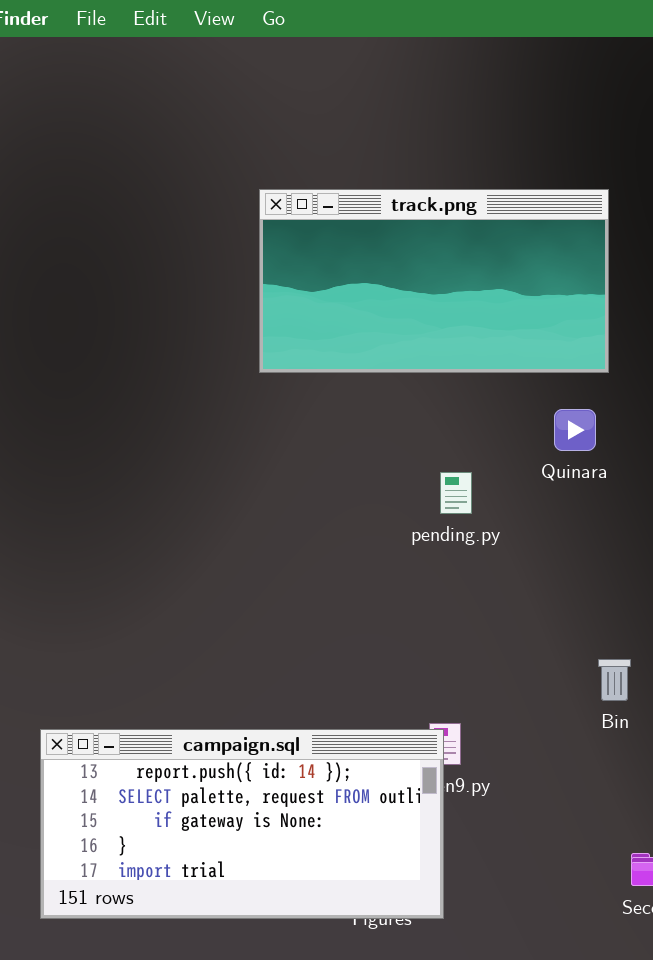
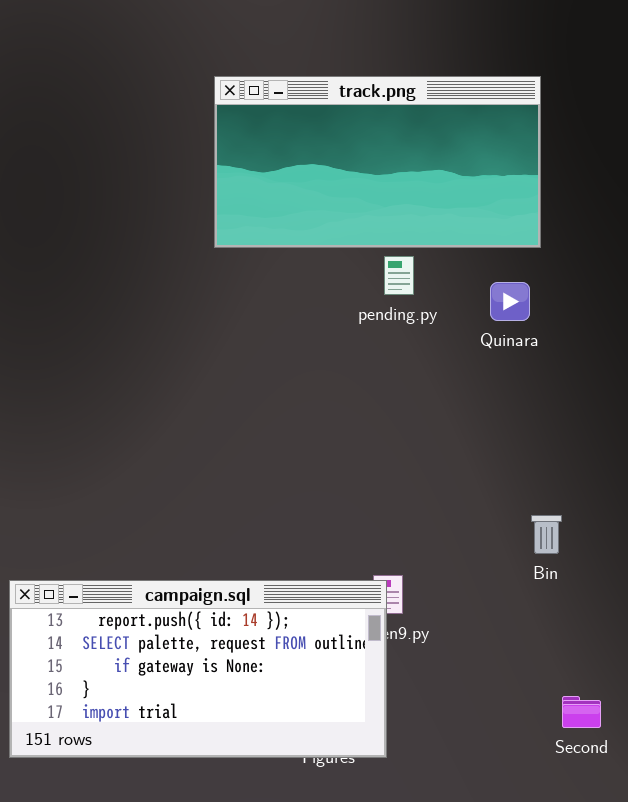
pending.py: [440,472,472,514] -> [384,256,414,295], moved

